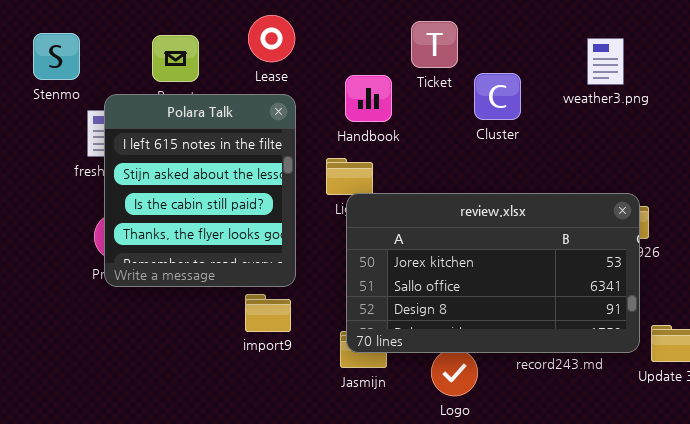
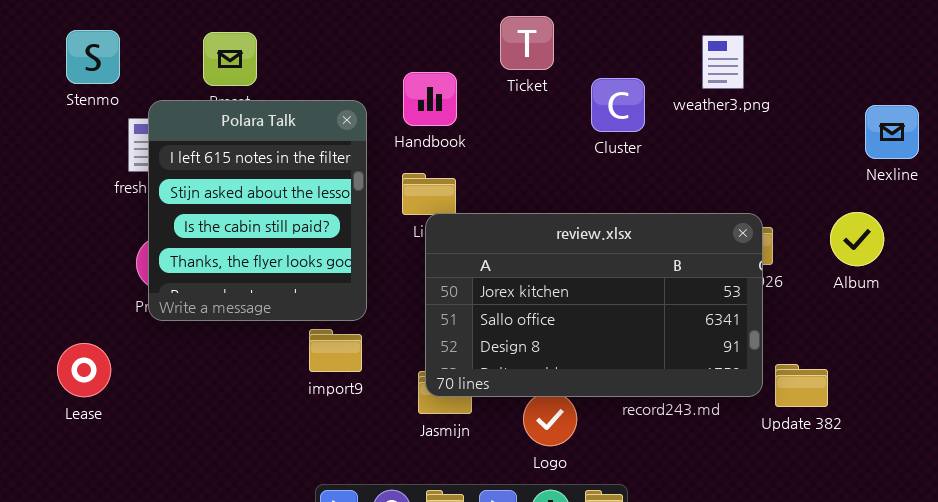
Lease: [248,15,295,62] -> [57,343,111,397], moved
Cluster: [474,73,521,120] -> [591,78,645,132], moved
Handbook: [345,75,392,122] -> [403,72,457,126], moved

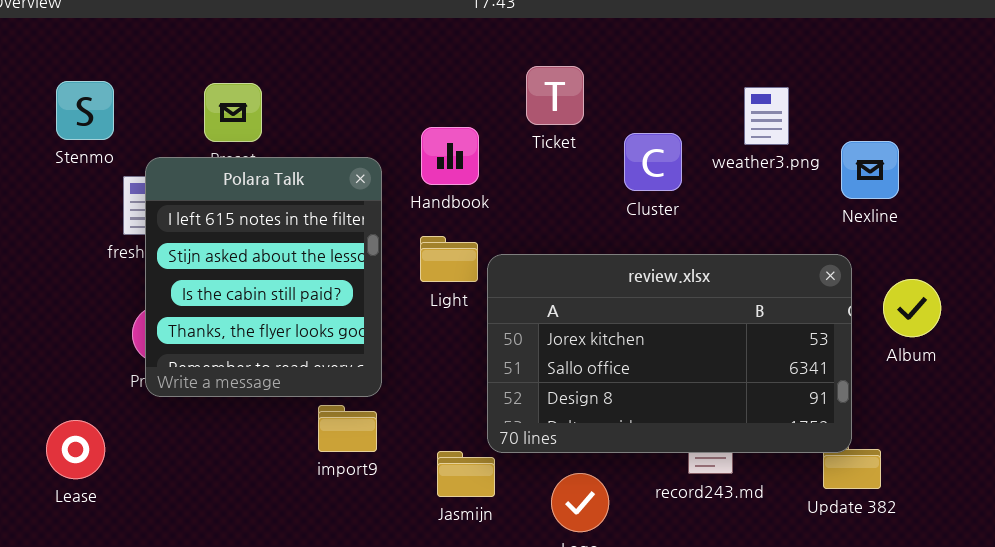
Nexline: [865,105,919,159] -> [841,141,899,199], moved
review.xlsx: [425,213,763,397] -> [487,254,852,453], moved

